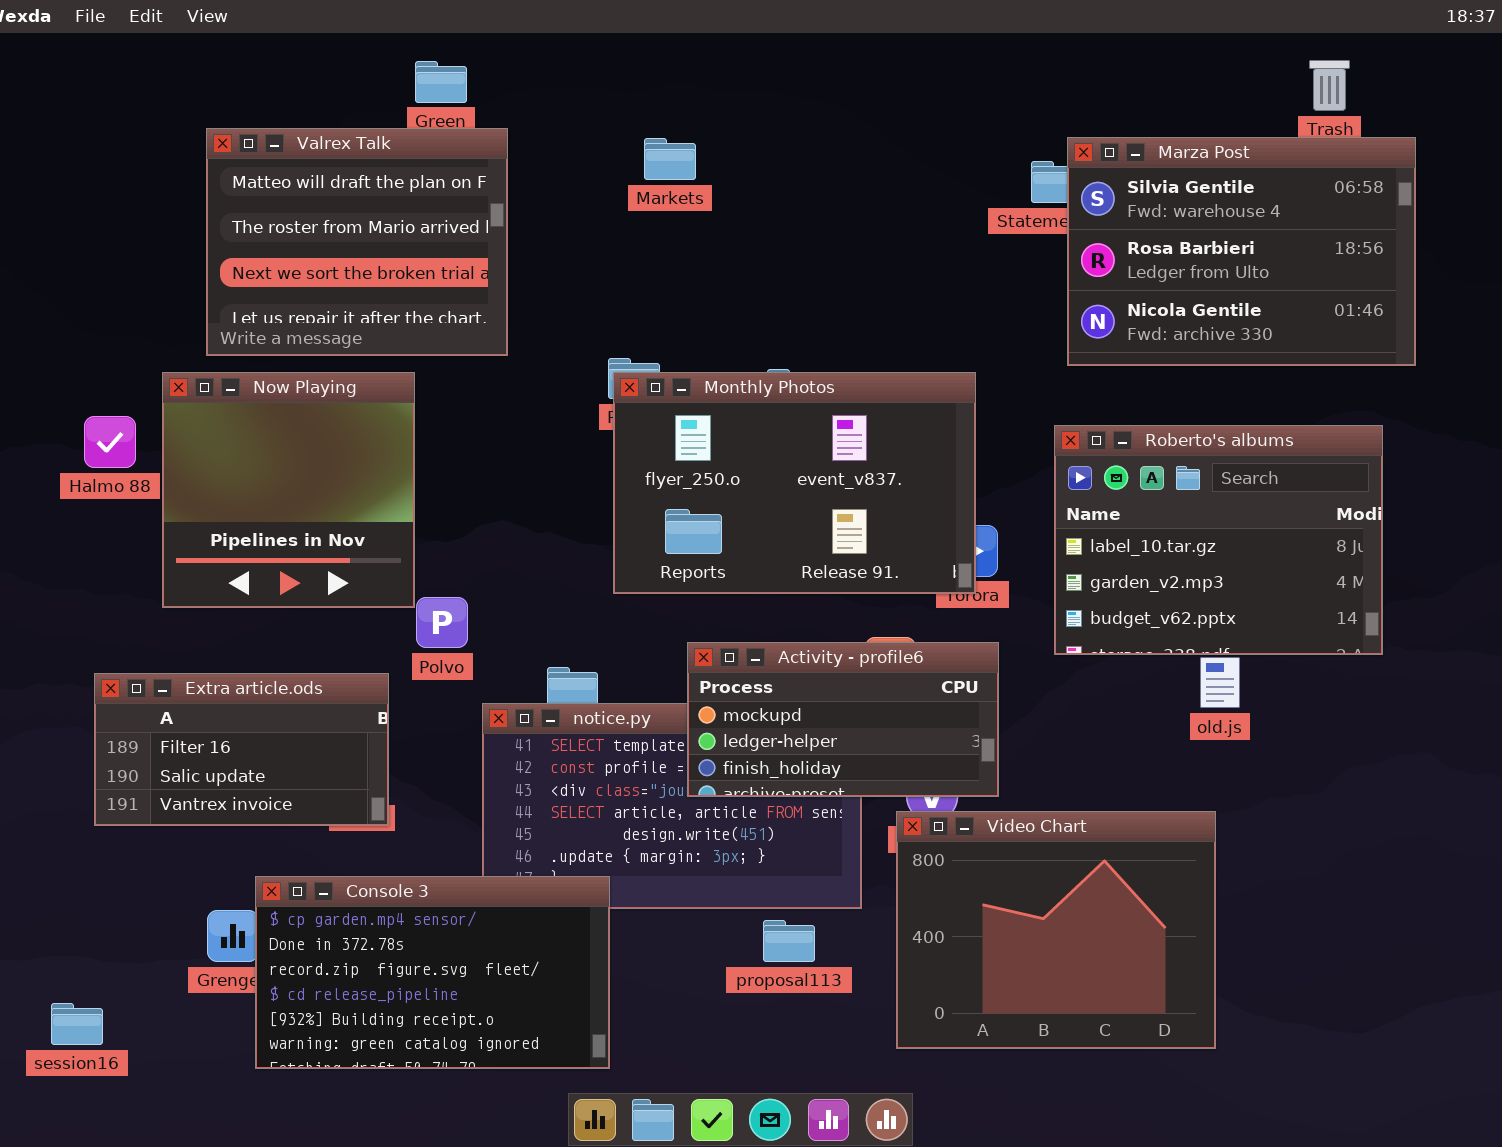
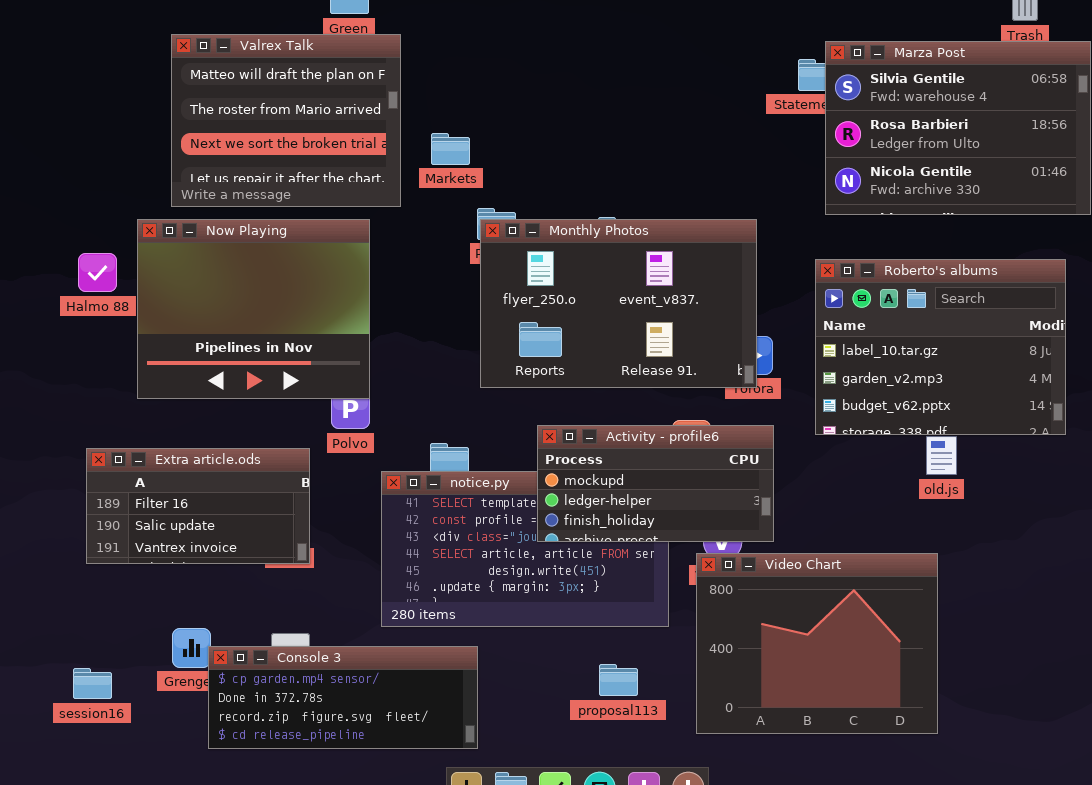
Markets: [644,138,696,180] -> [431,133,470,165], moved
Now Playing: [162,372,415,608] -> [137,219,370,399], resized
Console 3: [255,876,610,1069] -> [208,646,478,749], resized
proposal113: [763,920,815,962] -> [599,664,638,696], moved
session16: [51,1003,103,1045] -> [73,668,112,699], moved

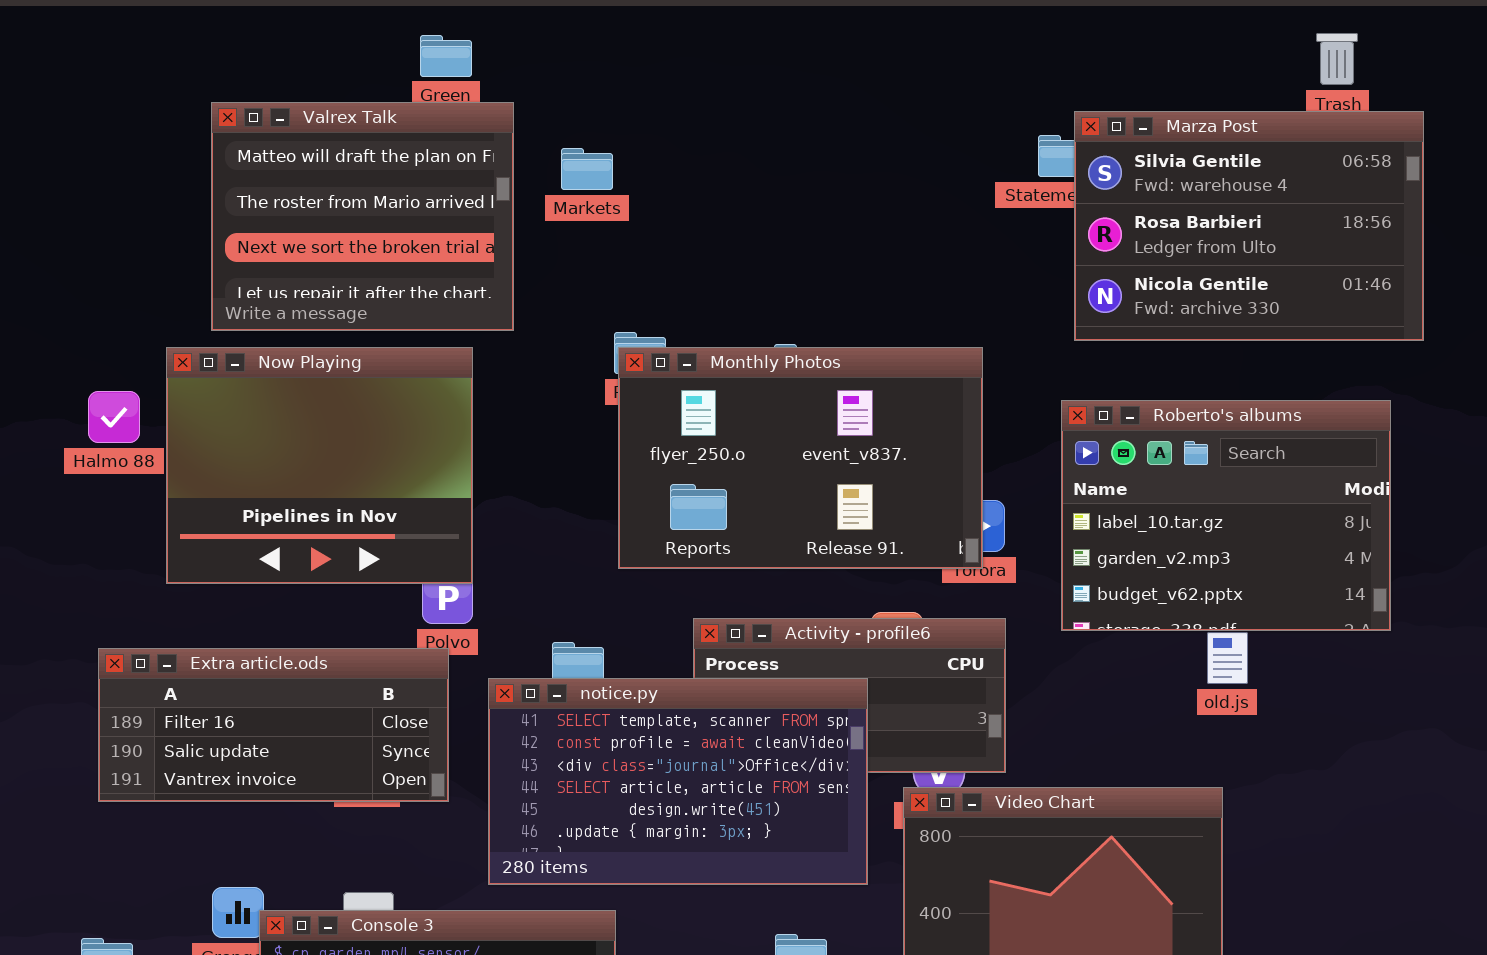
Markets: [431,133,470,165] -> [561,148,613,190], moved
Extra article.ods: [86,448,310,564] -> [98,648,449,802], resized
notice.py: [381,471,669,627] -> [488,678,868,885], raised

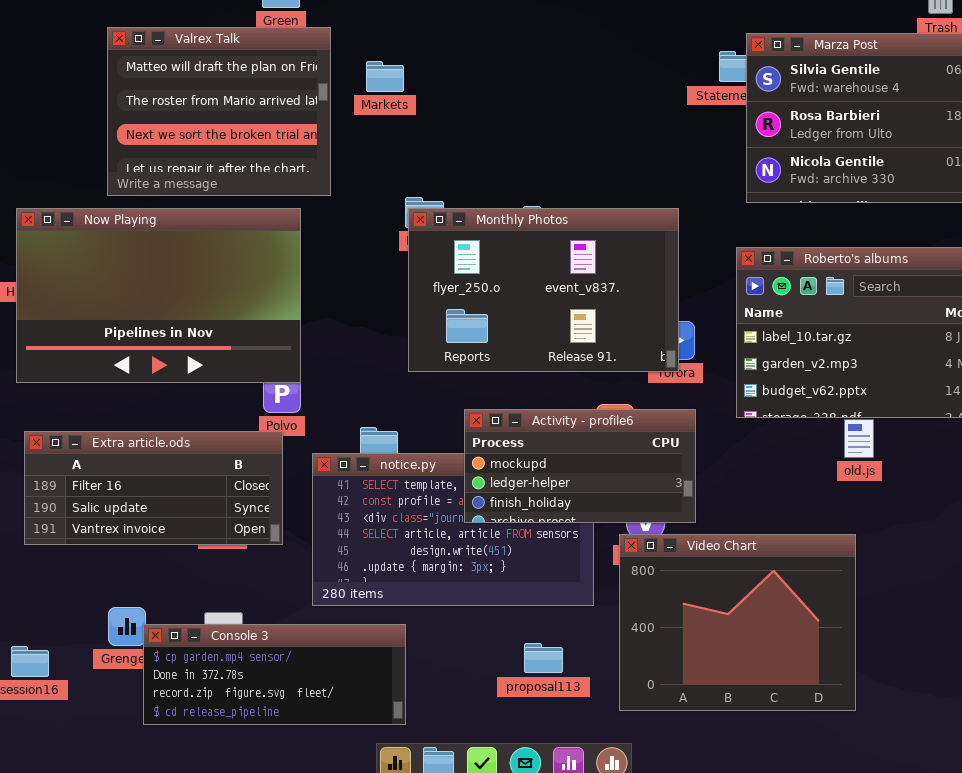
Now Playing: [166,347,473,584] -> [16,208,301,383], resized
Activity - profile6: [693,618,1006,773] -> [464,409,696,523], raised

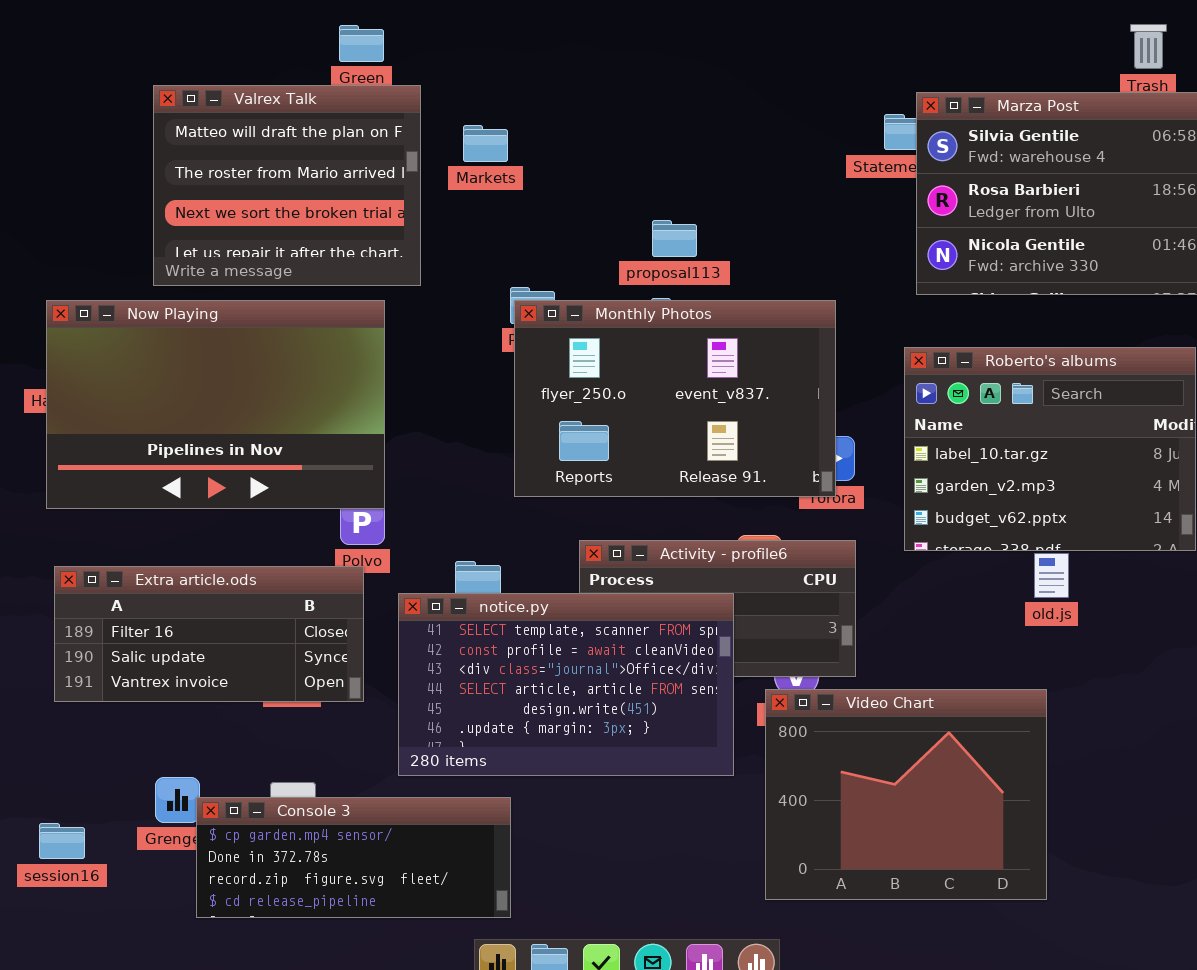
notice.py: [312,453,594,606] -> [398,593,734,776], raised
proposal113: [524,643,563,673] -> [652,220,697,257], moved

